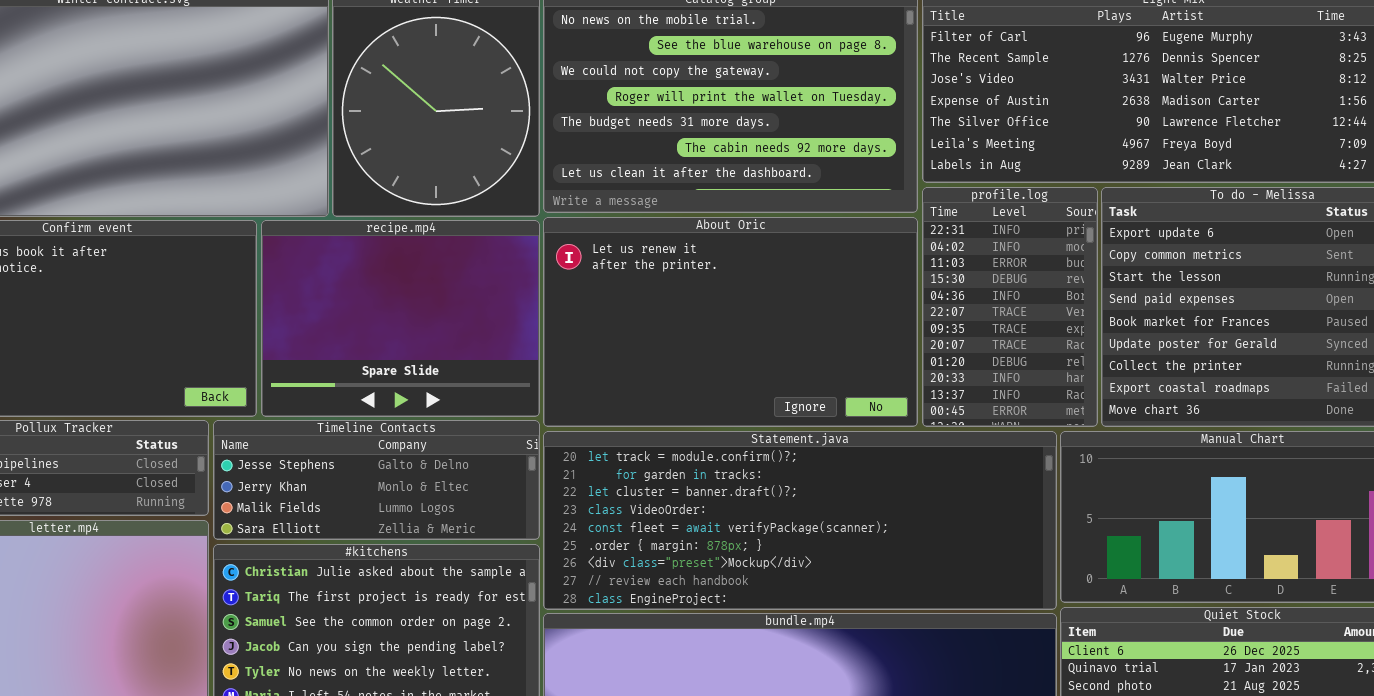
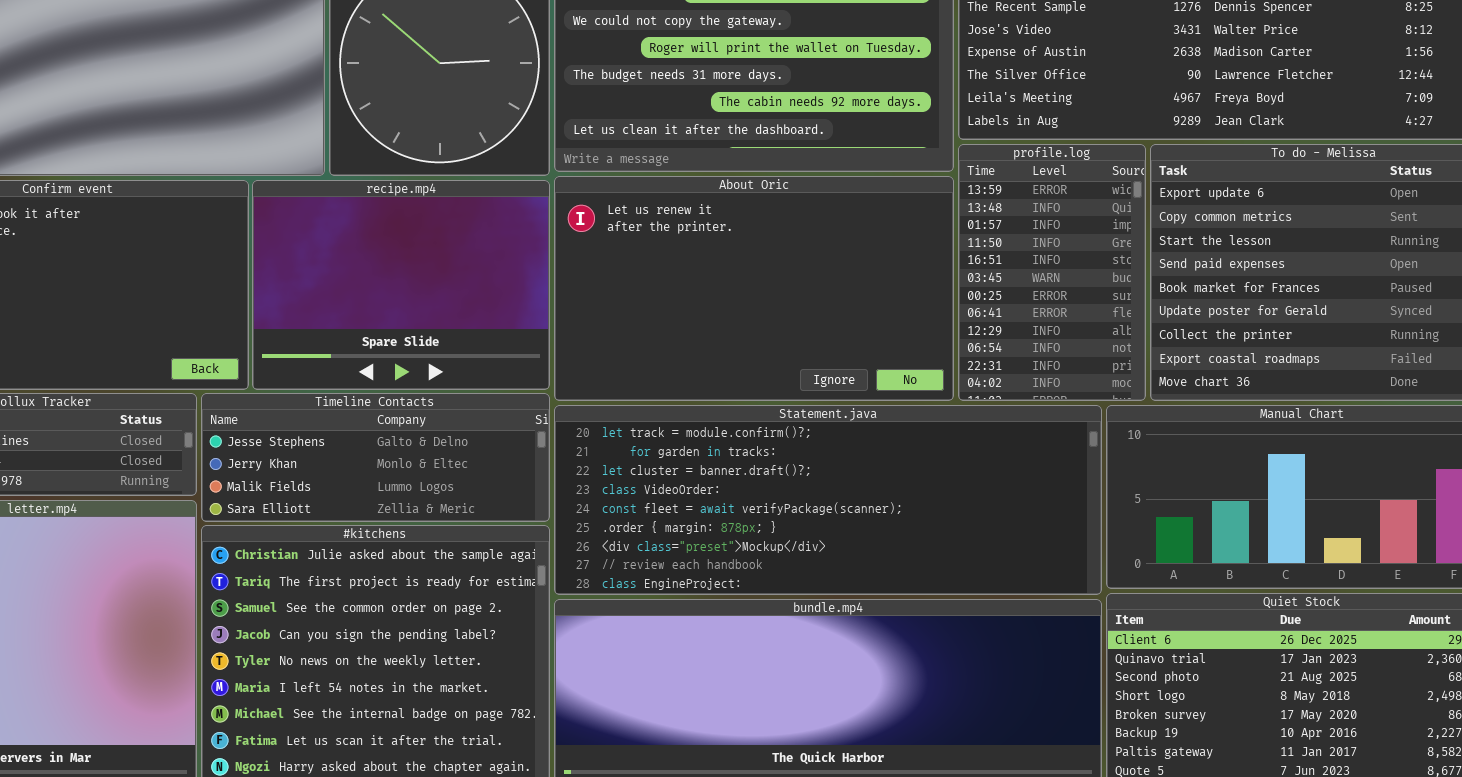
profile.log: [922,187,1098,427] -> [958,144,1146,401], scrolled up 10 rows

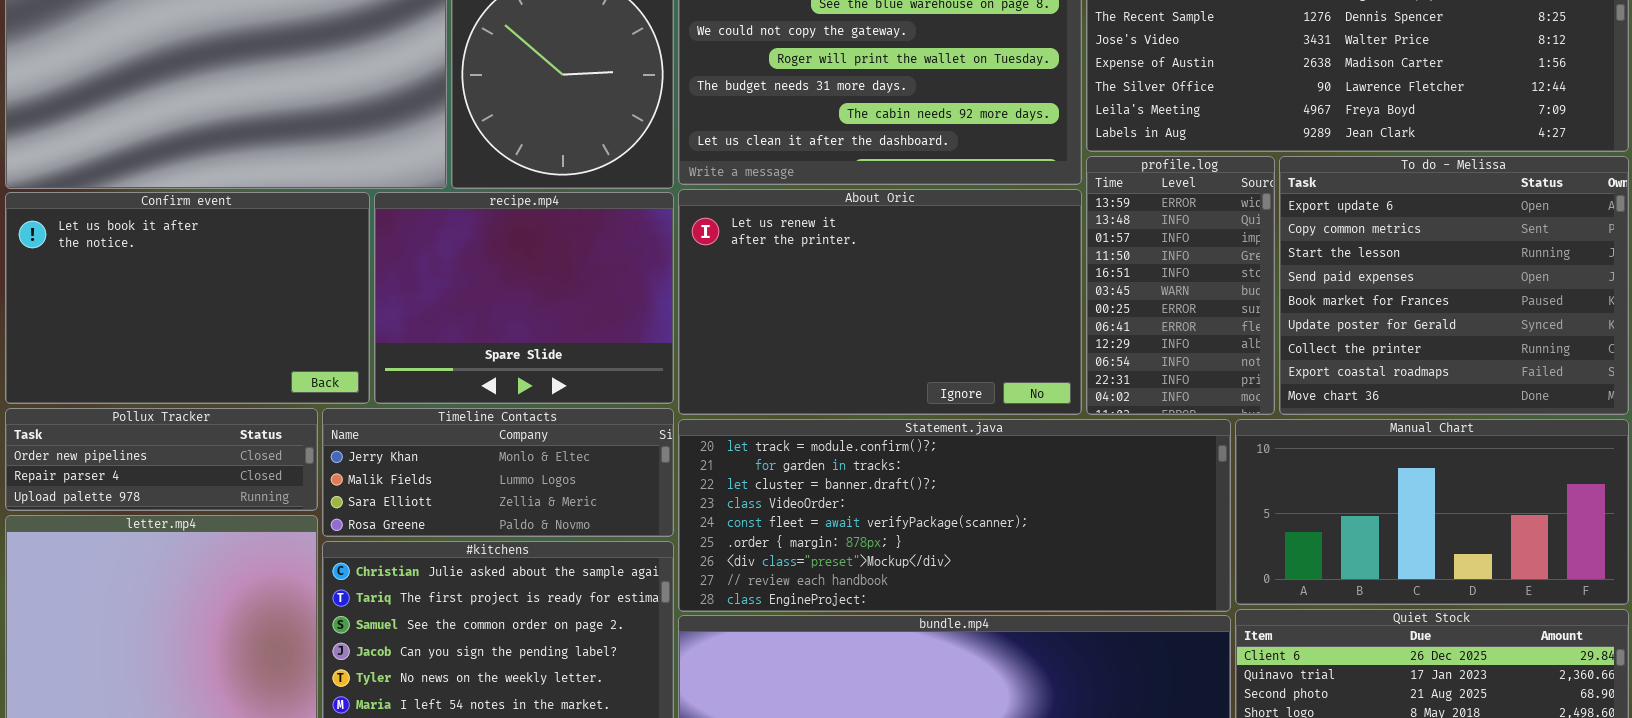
Timeline Contacts: [201,393,550,522] -> [322,408,674,537], scrolled down 1 row

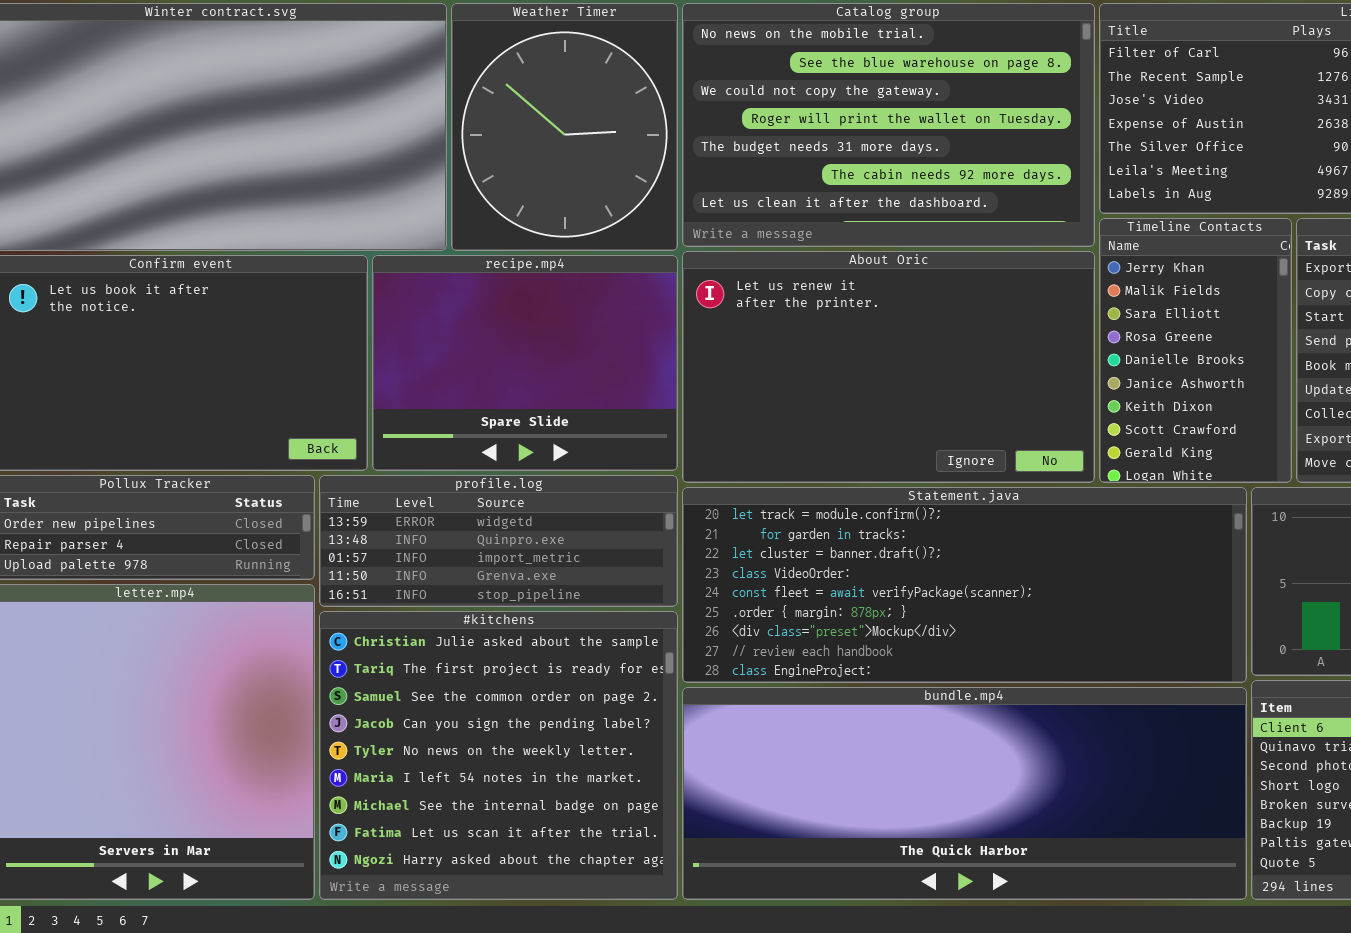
profile.log: [1086,156,1275,415] -> [319,475,678,607], moved, resized
Timeline Contacts: [322,408,674,537] -> [1099,218,1292,483], moved, resized

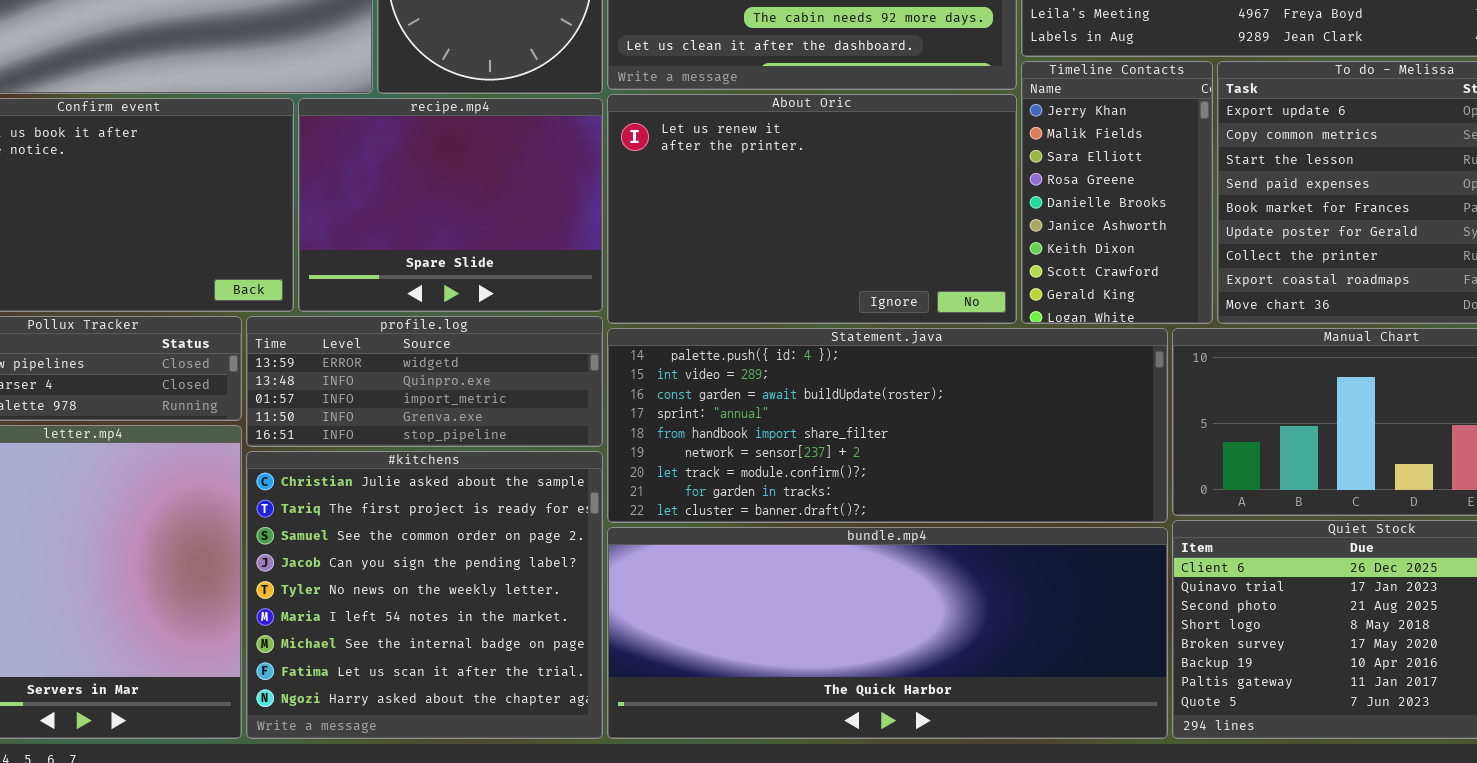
Statement.java: [682,487,1247,683] -> [607,328,1168,523], scrolled up 6 rows

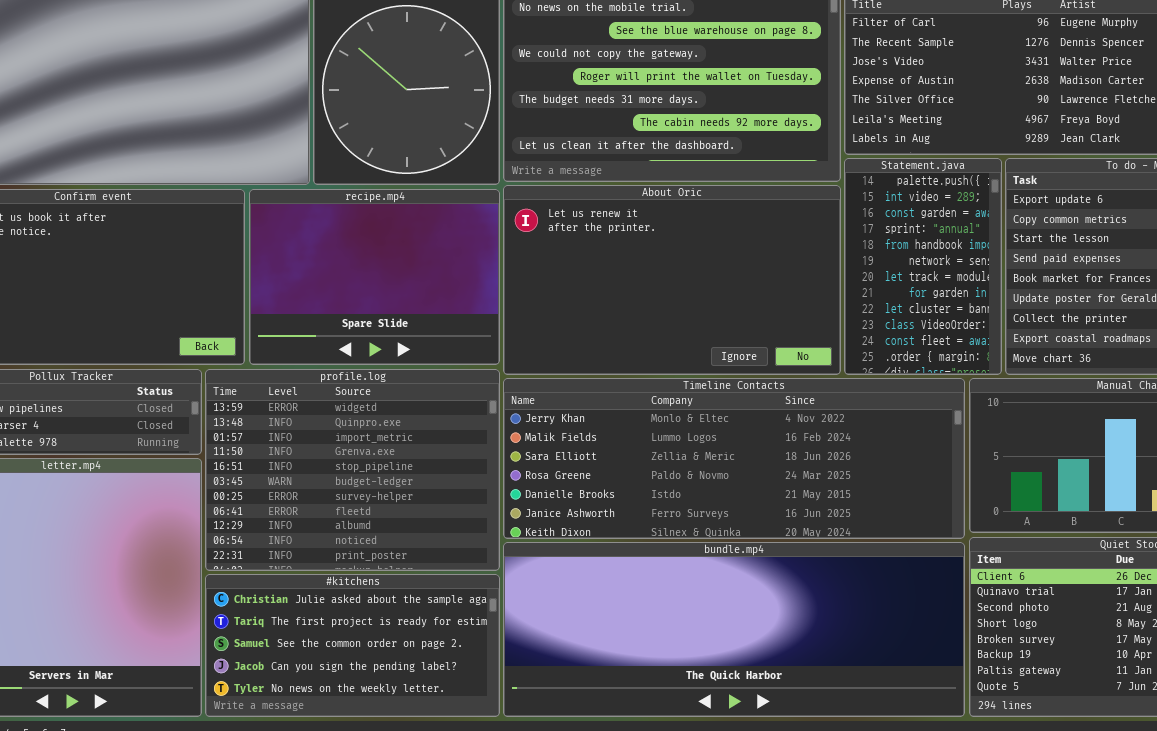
Timeline Contacts: [1021,61,1213,324] -> [503,378,965,539], moved, resized
profile.log: [246,316,603,447] -> [205,369,500,571], resized
Statement.java: [607,328,1168,523] -> [844,158,1002,375], moved, resized
#kitchens: [246,451,603,739] -> [205,574,500,717], resized

